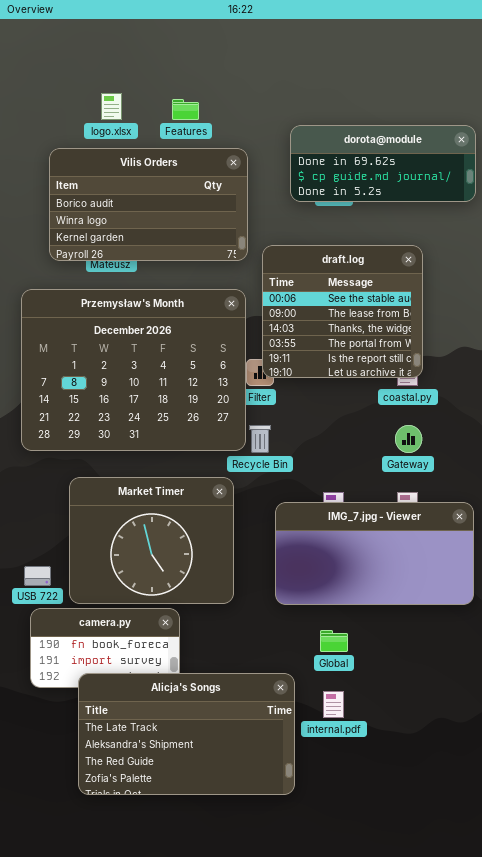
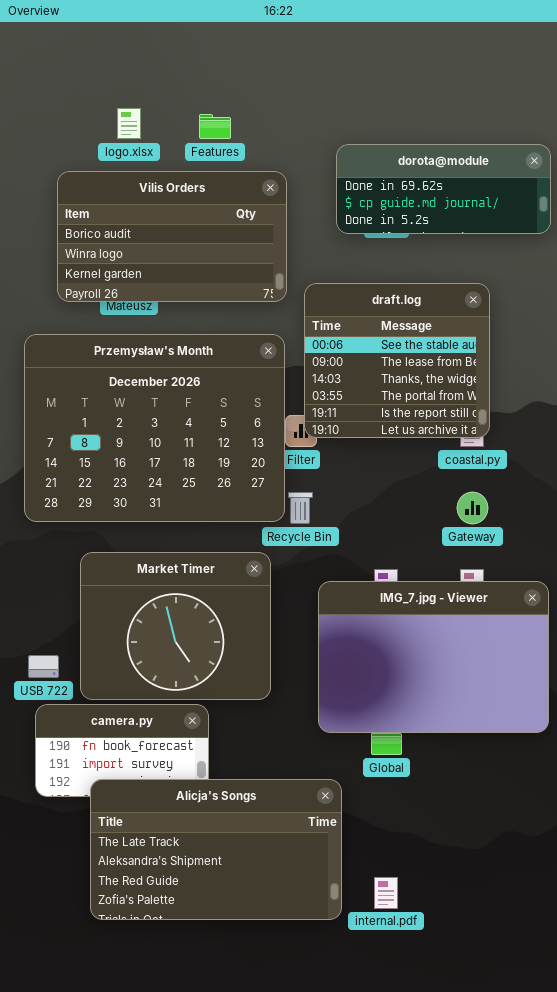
IMG_7.jpg - Viewer: [275,502,474,605] -> [318,581,549,733], resized
internal.pdf: [323,691,344,718] -> [374,877,398,909], moved

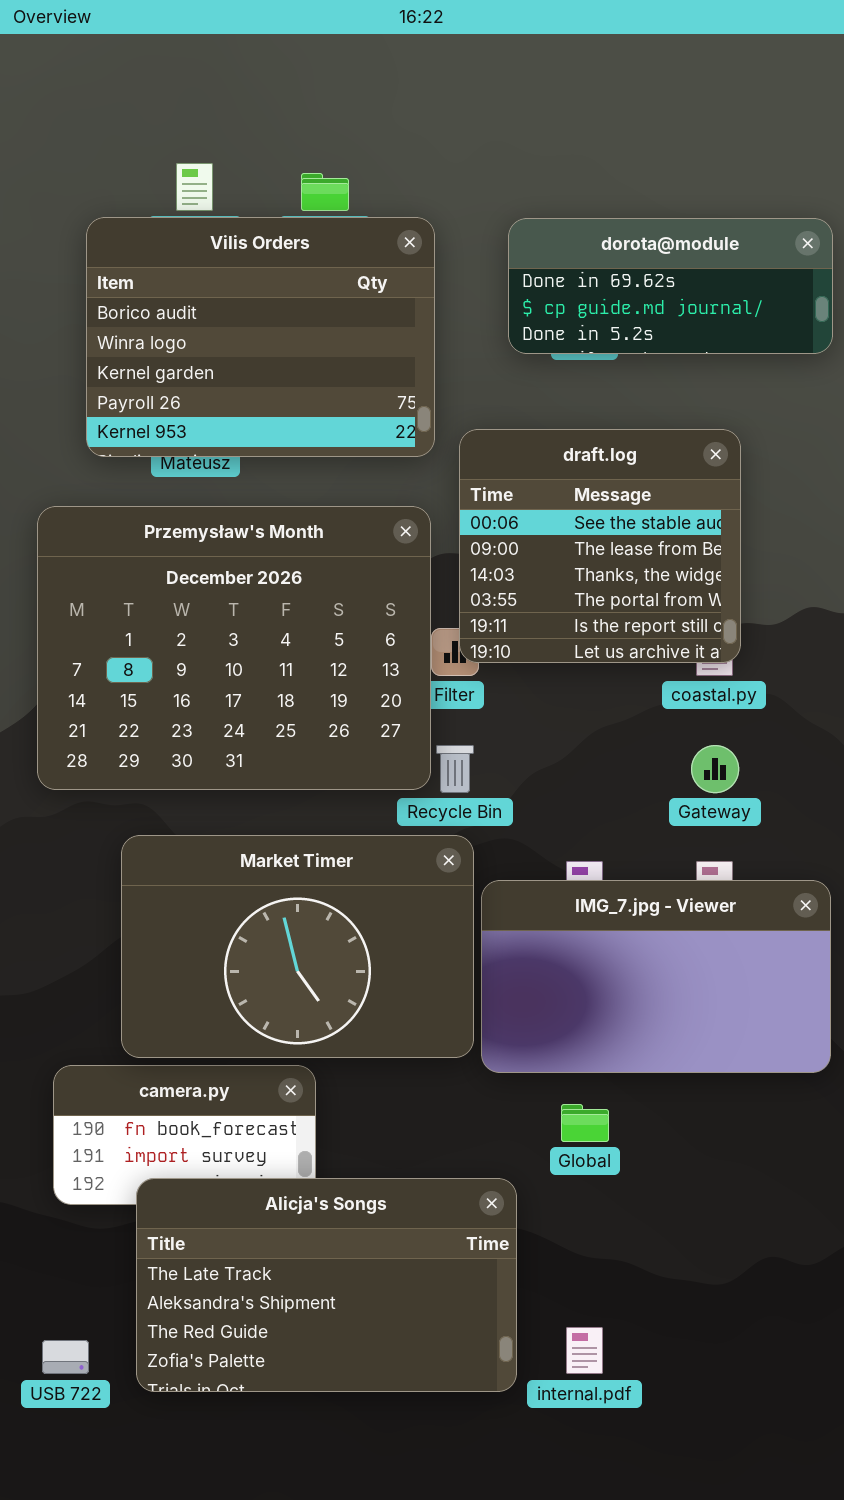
Vilis Orders: [57,171,287,302] -> [86,217,435,457], resized
Market Timer: [80,552,271,700] -> [121,835,474,1058], resized
IMG_7.jpg - Viewer: [318,581,549,733] -> [481,880,831,1073], resized
USB 722: [28,655,59,678] -> [42,1340,89,1374], moved

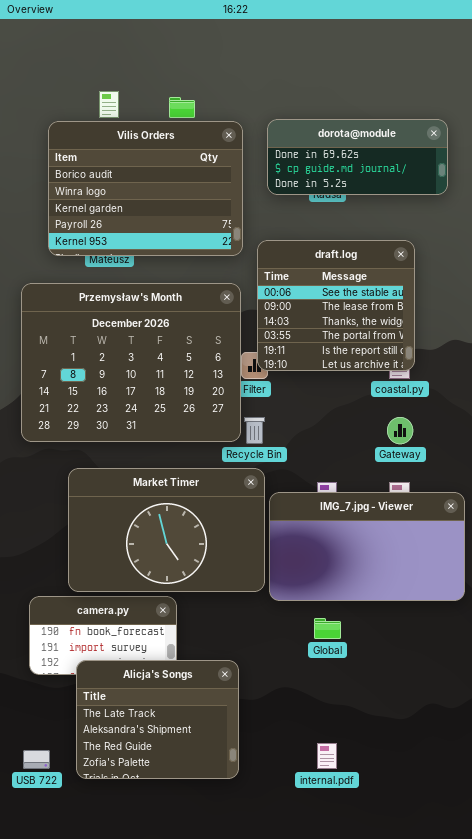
dorota@module: [508,218,833,354] -> [267,119,448,195], moved
Alicja's Songs: [136,1178,517,1392] -> [76,660,239,779], resized

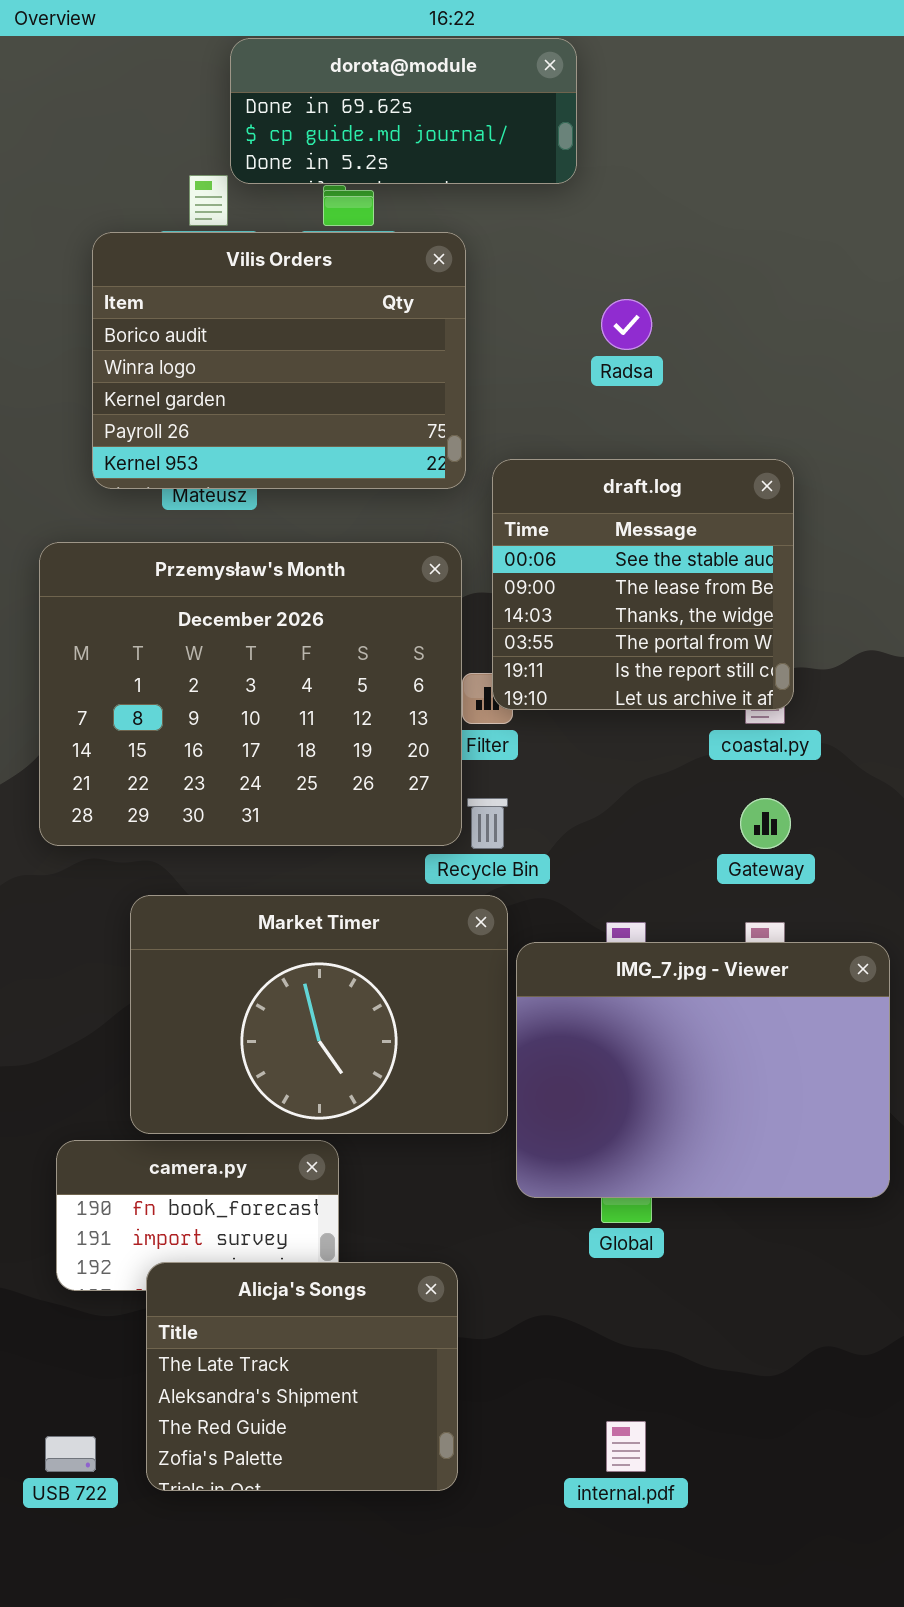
dorota@module: [267,119,448,195] -> [230,38,577,184], moved
IMG_7.jpg - Viewer: [269,492,465,601] -> [516,942,890,1198], resized

